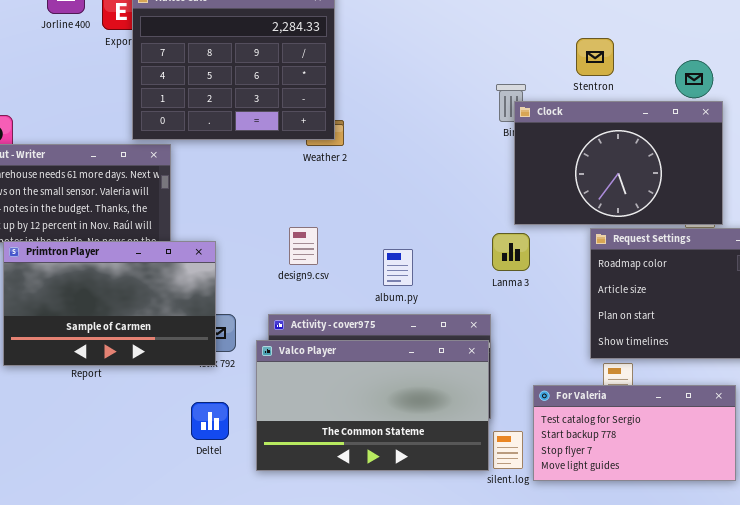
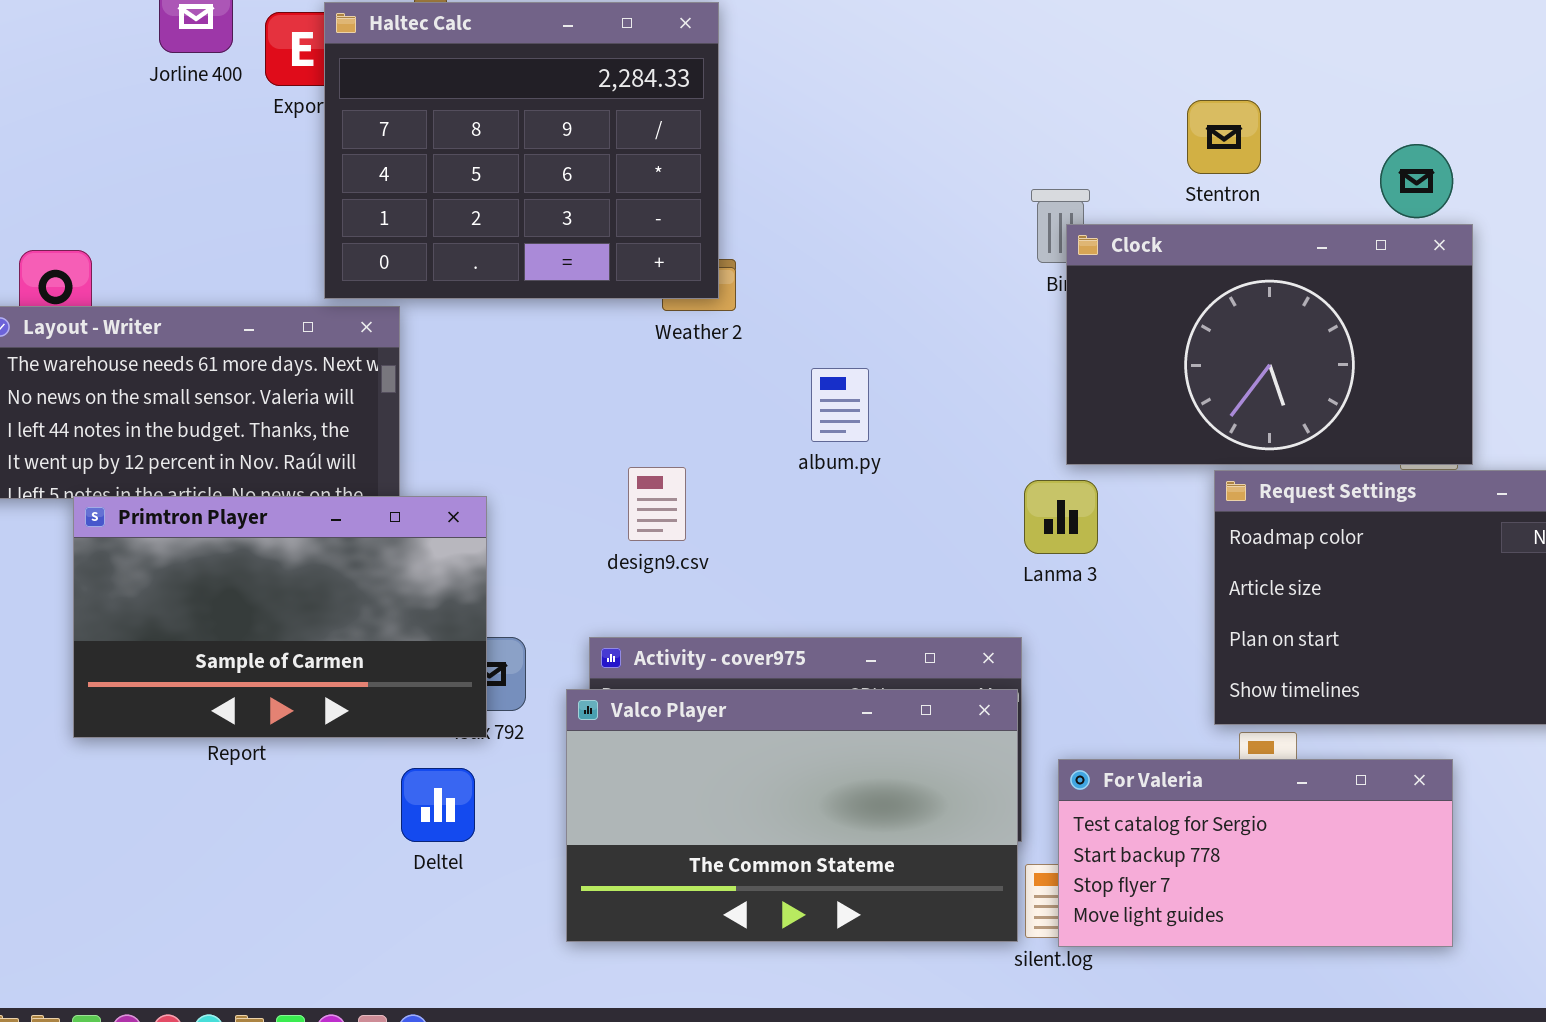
album.py: [383,249,413,286] -> [811,368,869,442], moved
For Valeria: [533,385,736,481] -> [1058,759,1453,947], moved
Deltel: [191,402,229,440] -> [401,768,475,842], moved

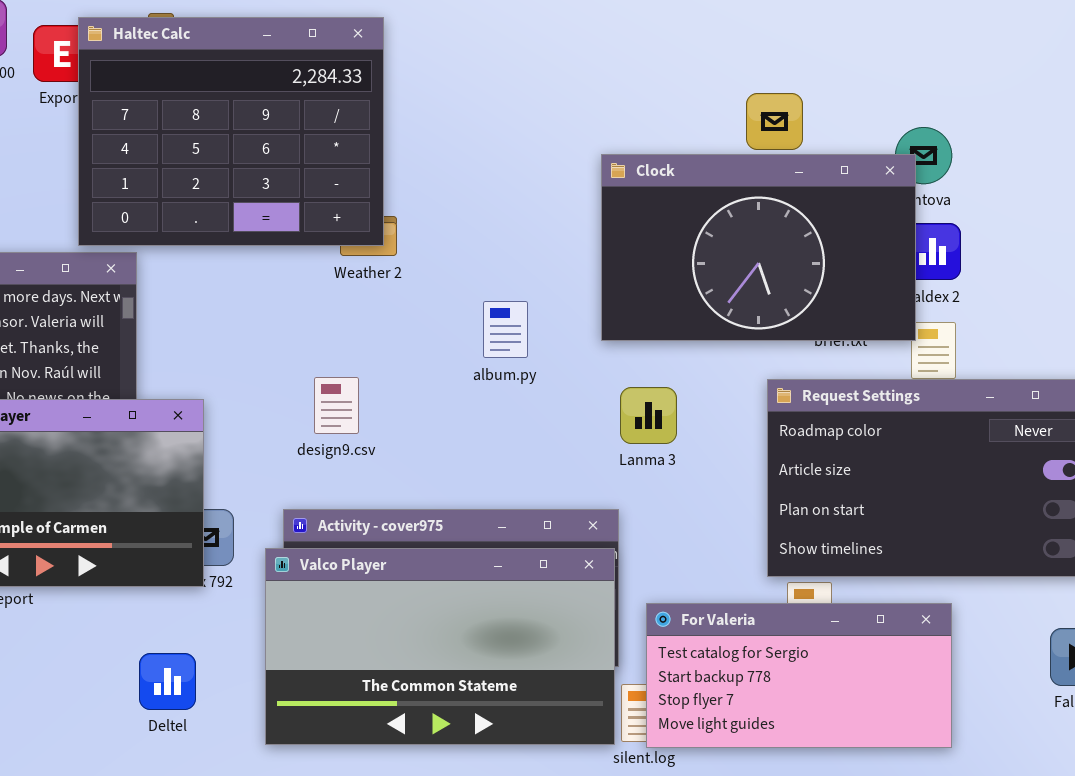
Clock: [1066,224,1473,465] -> [601,154,916,341], moved
album.py: [811,368,869,442] -> [483,301,528,358], moved
Deltel: [401,768,475,842] -> [139,653,196,710], moved

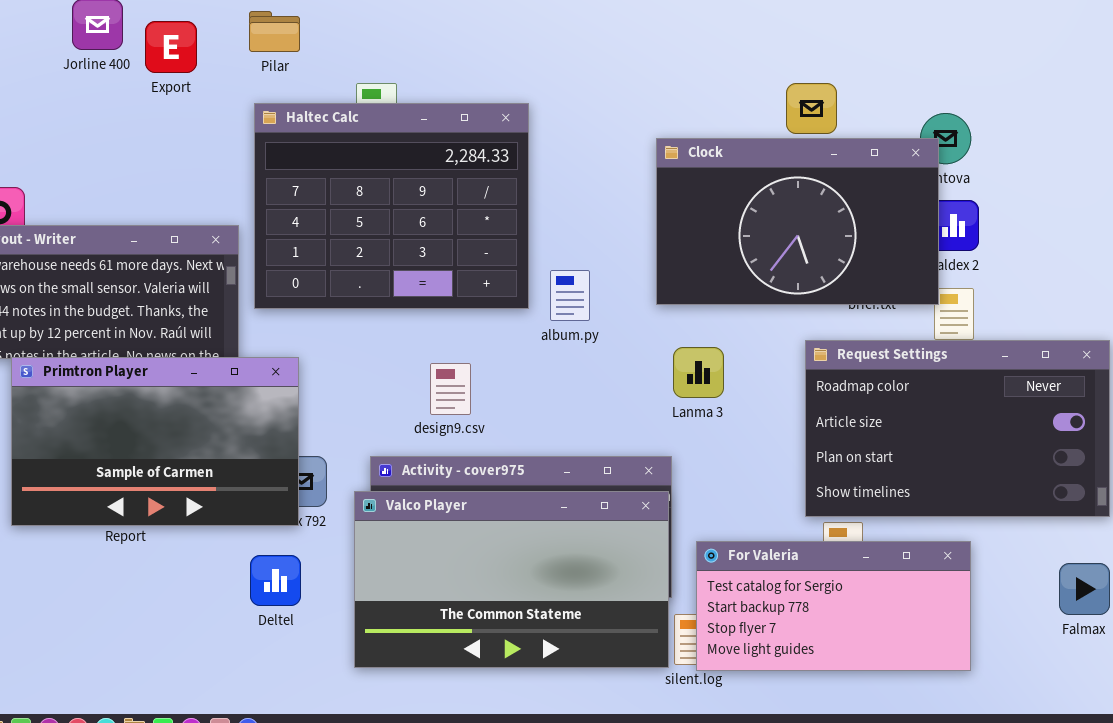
Haltec Calc: [78,17,384,246] -> [254,103,529,309], moved
design9.csv: [314,377,359,434] -> [430,363,471,415], moved
Deltel: [139,653,196,710] -> [250,555,301,606], moved

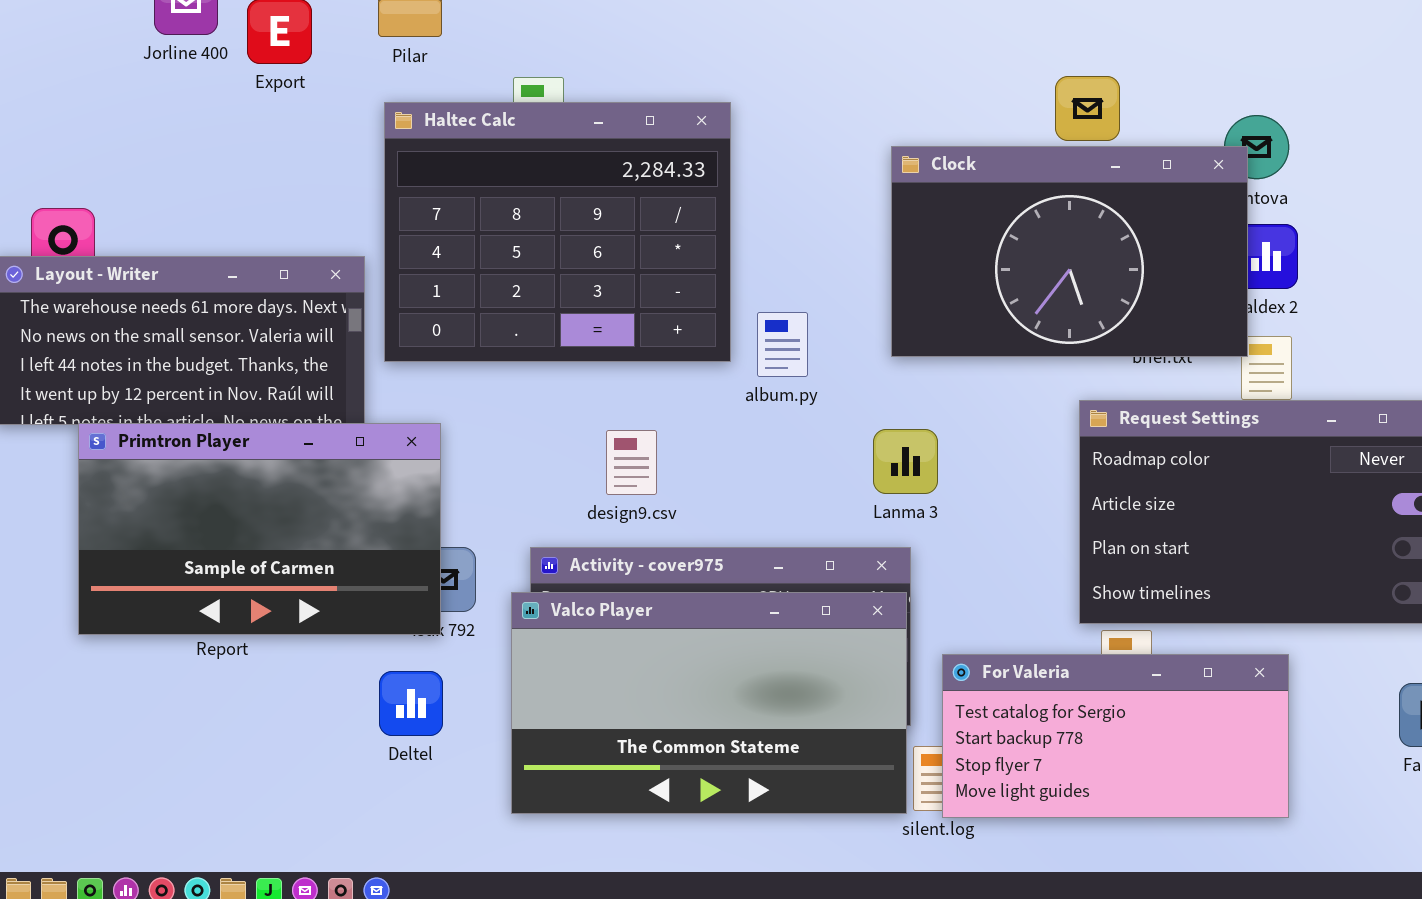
Lanma 3: [673,347,724,398] -> [873,429,938,494], moved

